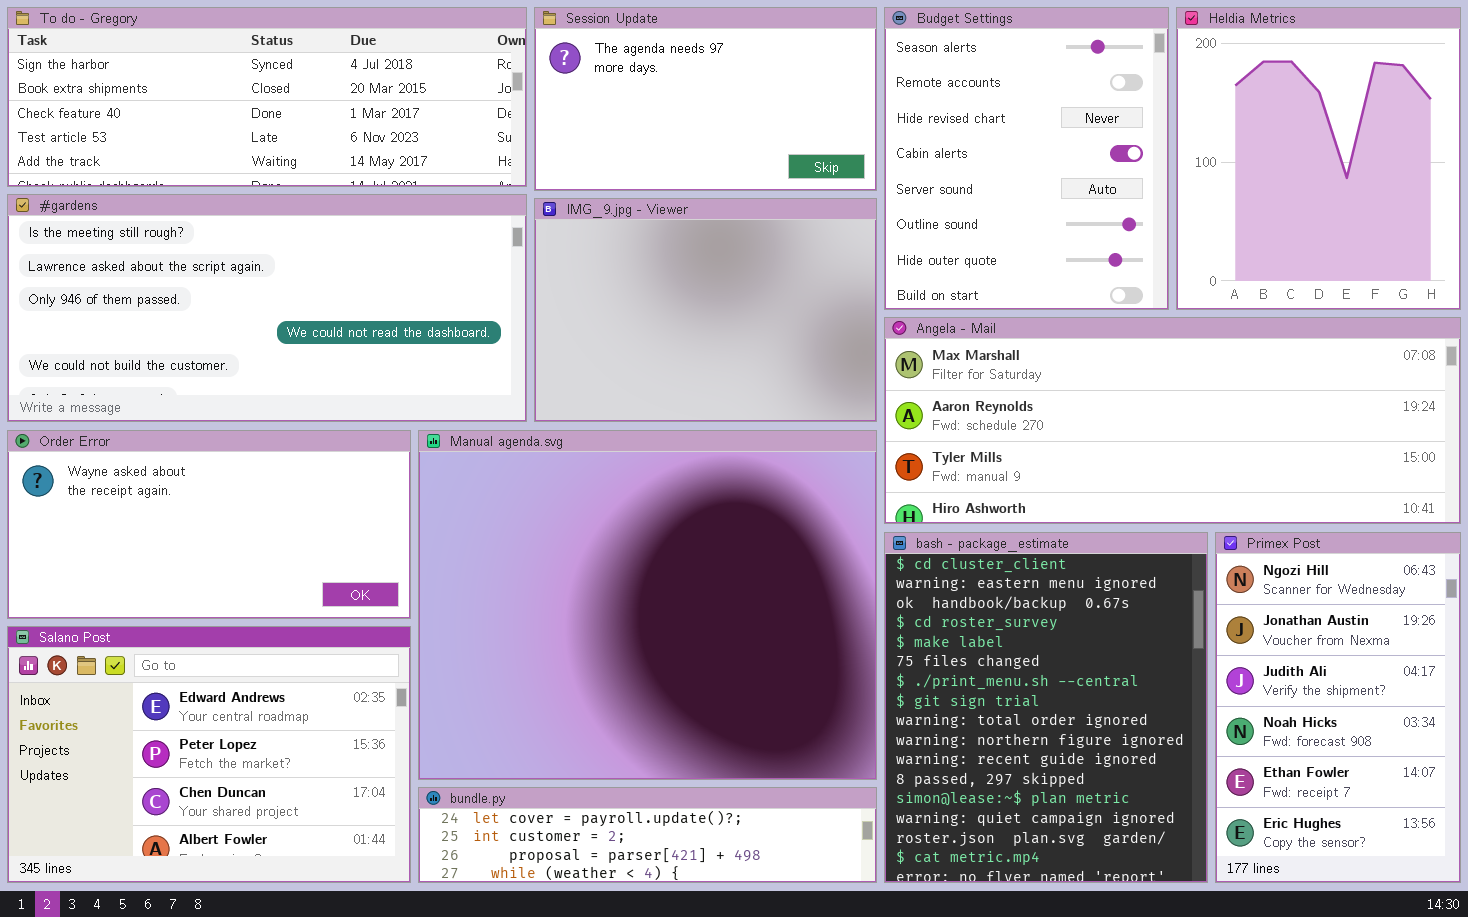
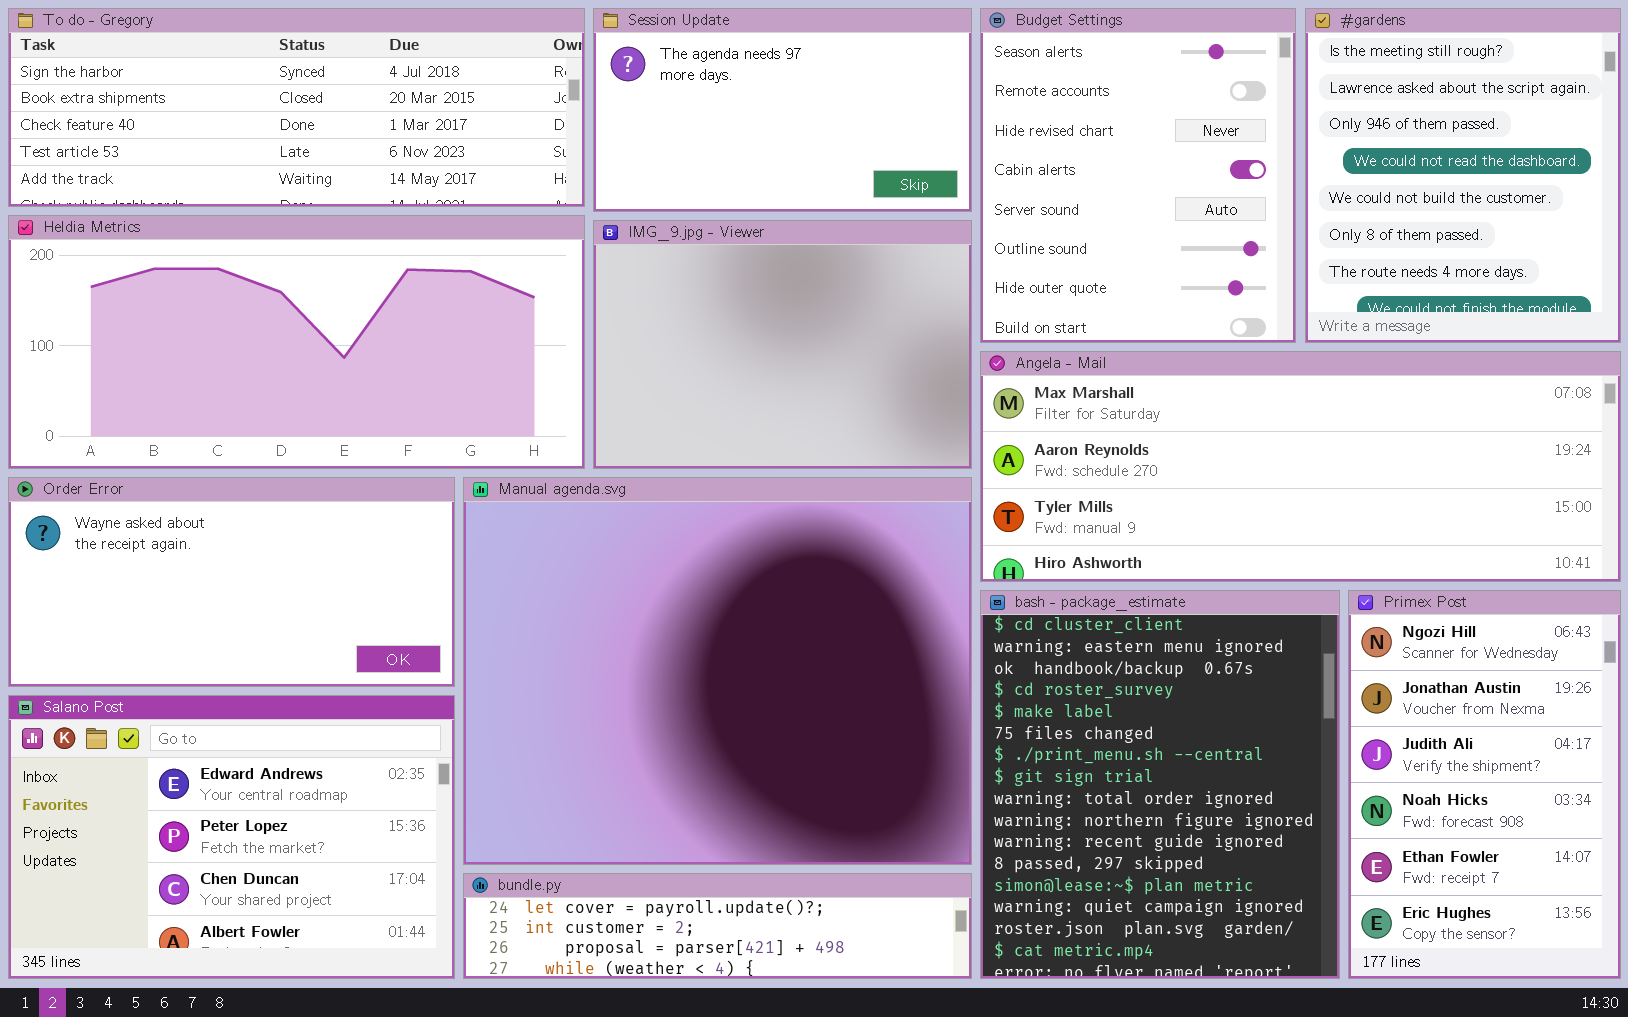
Heldia Metrics: [1176,7,1461,310] -> [8,215,585,469], moved, resized
#gardens: [7,194,527,422] -> [1305,8,1621,343], moved, resized

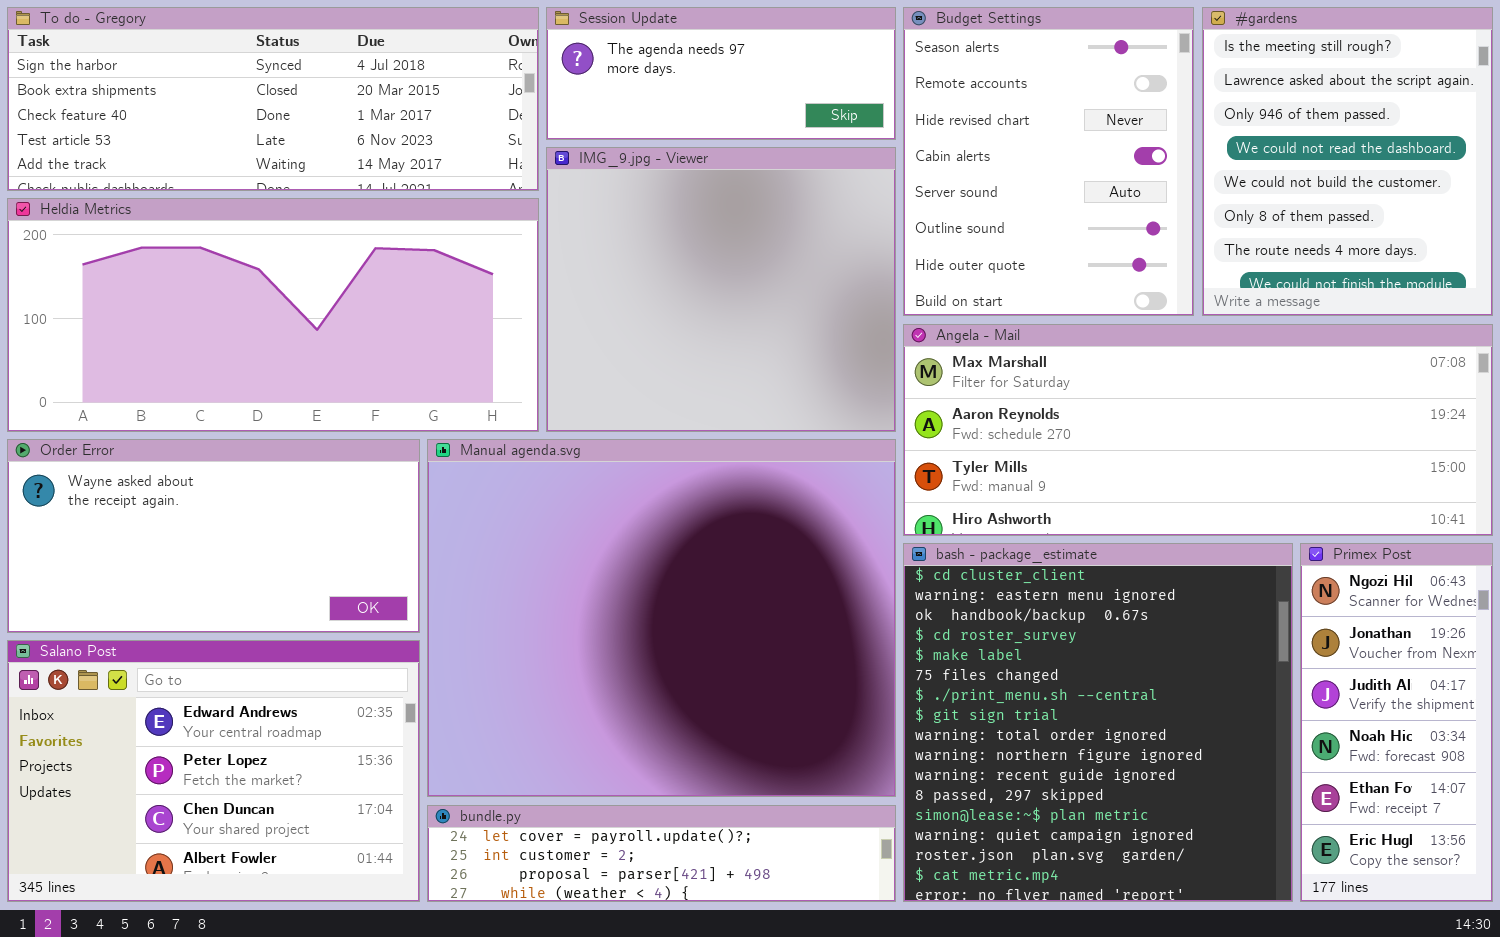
Session Update: [593,8,972,212] -> [546,7,896,140], resized
IMG_9.jpg - Viewer: [593,220,972,469] -> [546,147,896,432], resized
bash - package_estimate: [980,590,1340,979] -> [903,543,1293,902], resized
Primex Post: [1348,590,1621,979] -> [1300,543,1493,902], resized

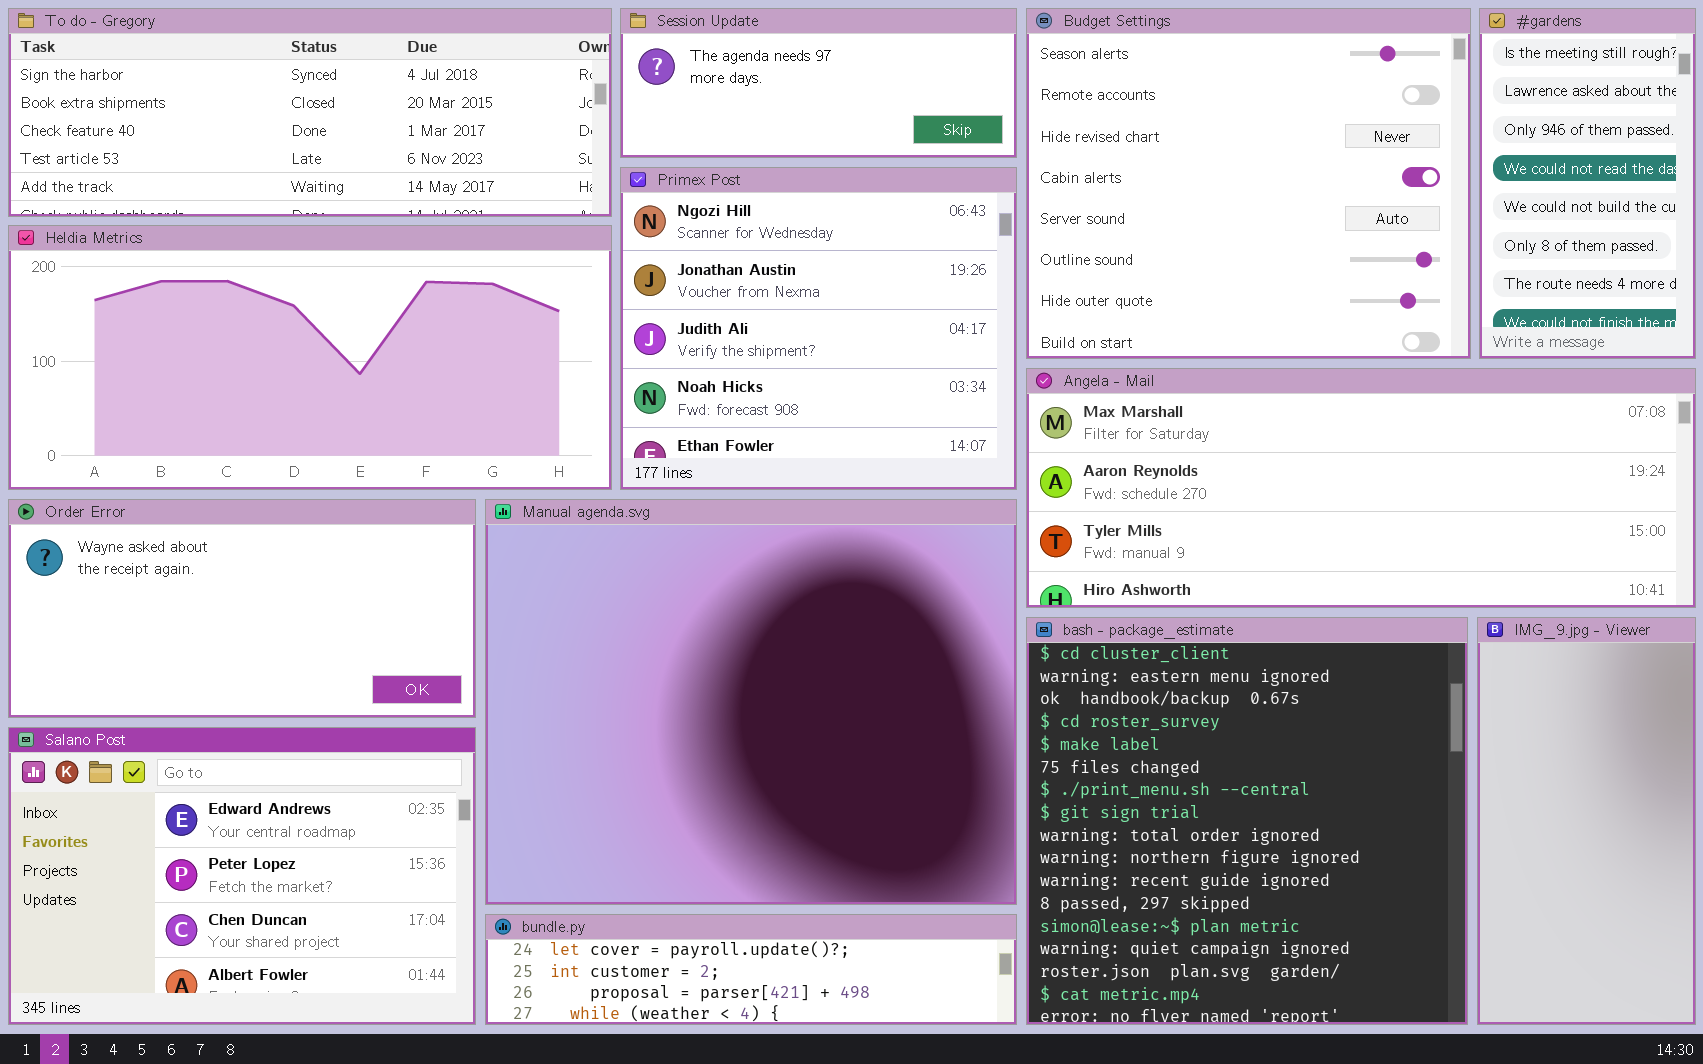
Budget Settings: [903,7,1194,316] -> [1026,8,1471,359], resized
#gardens: [1202,7,1493,316] -> [1479,8,1696,359], resized
IMG_9.jpg - Viewer: [546,147,896,432] -> [1477,617,1696,1025], moved, resized
Primex Post: [1300,543,1493,902] -> [620,167,1017,490], moved, resized

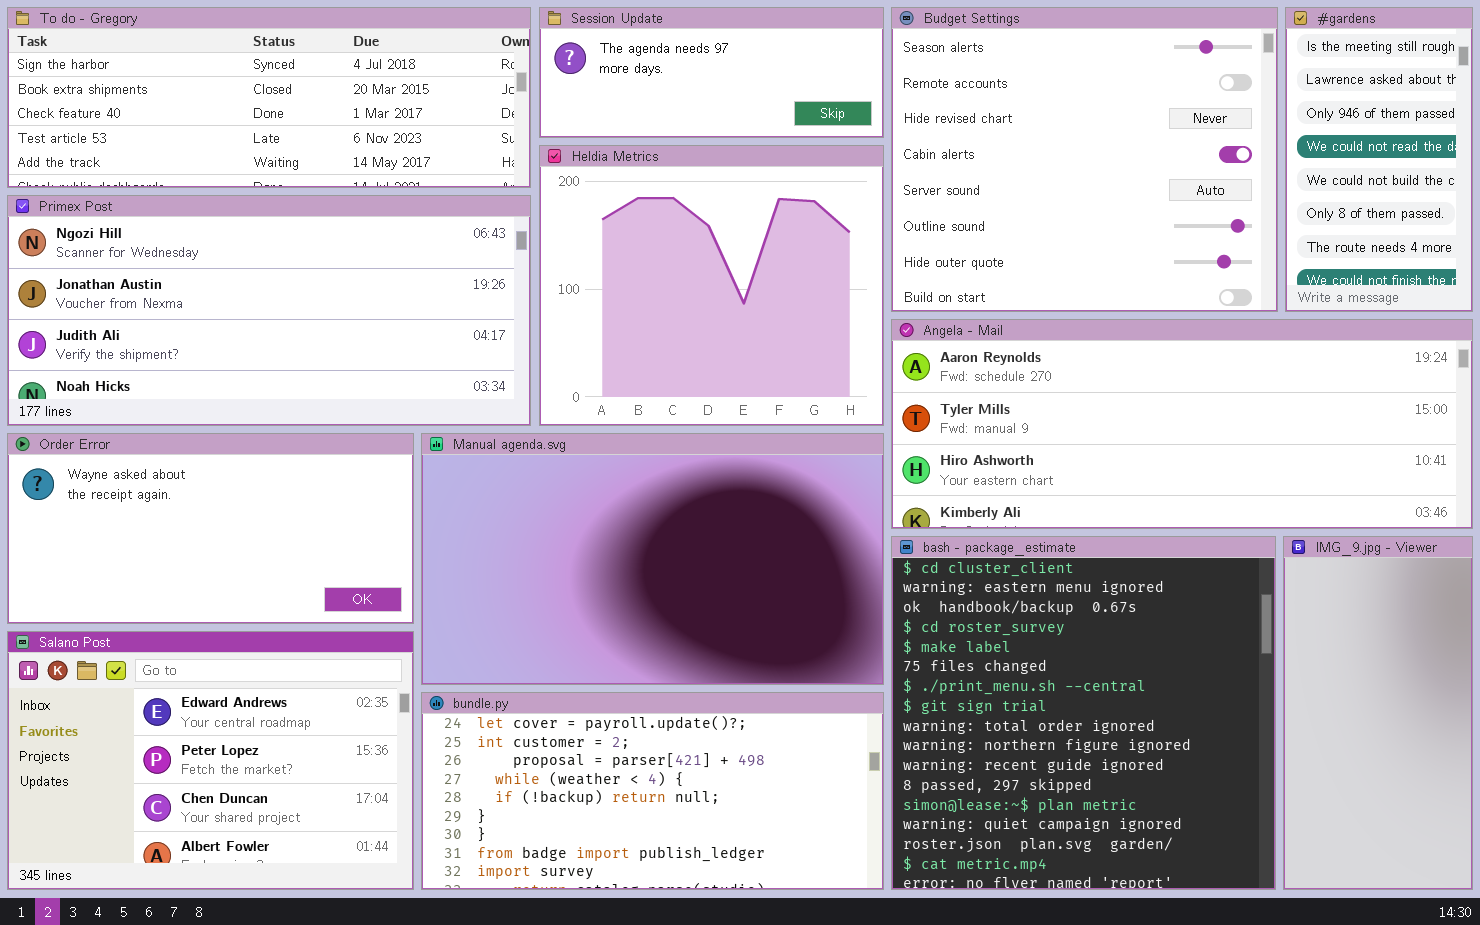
Primex Post: [620,167,1017,490] -> [7,195,531,426], moved, resized
Heldia Metrics: [8,225,612,490] -> [539,145,884,426], moved, resized
Angela - Mail: [1026,368,1696,608] -> [891,319,1473,529], scrolled down 1 row
Manual agenda.svg: [485,499,1017,905] -> [421,433,884,685], resized
bundle.py: [485,914,1017,1025] -> [421,692,884,890], resized

